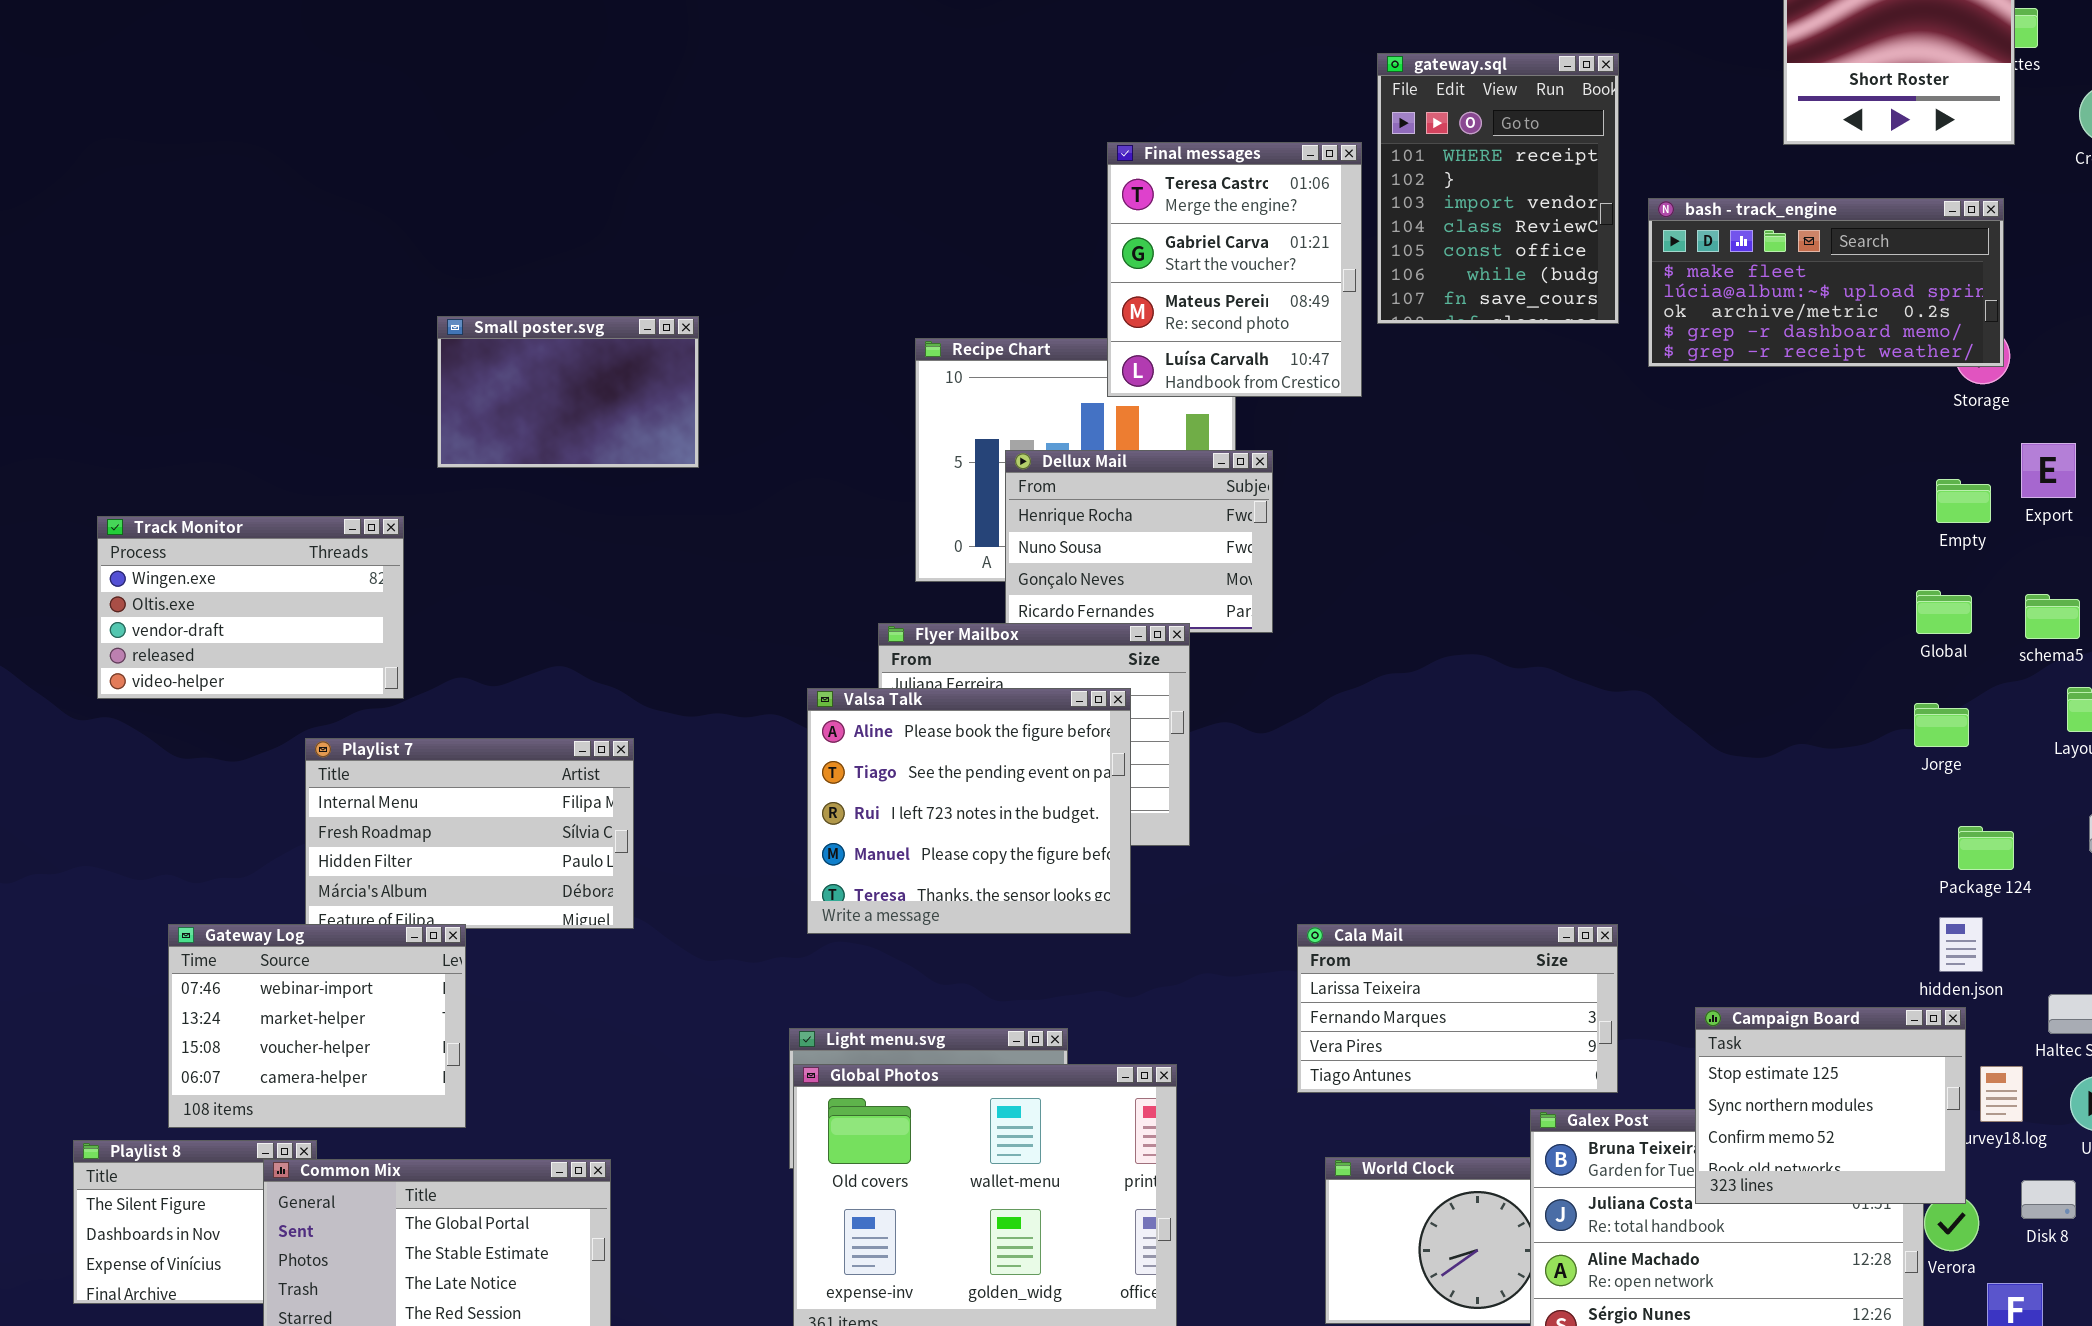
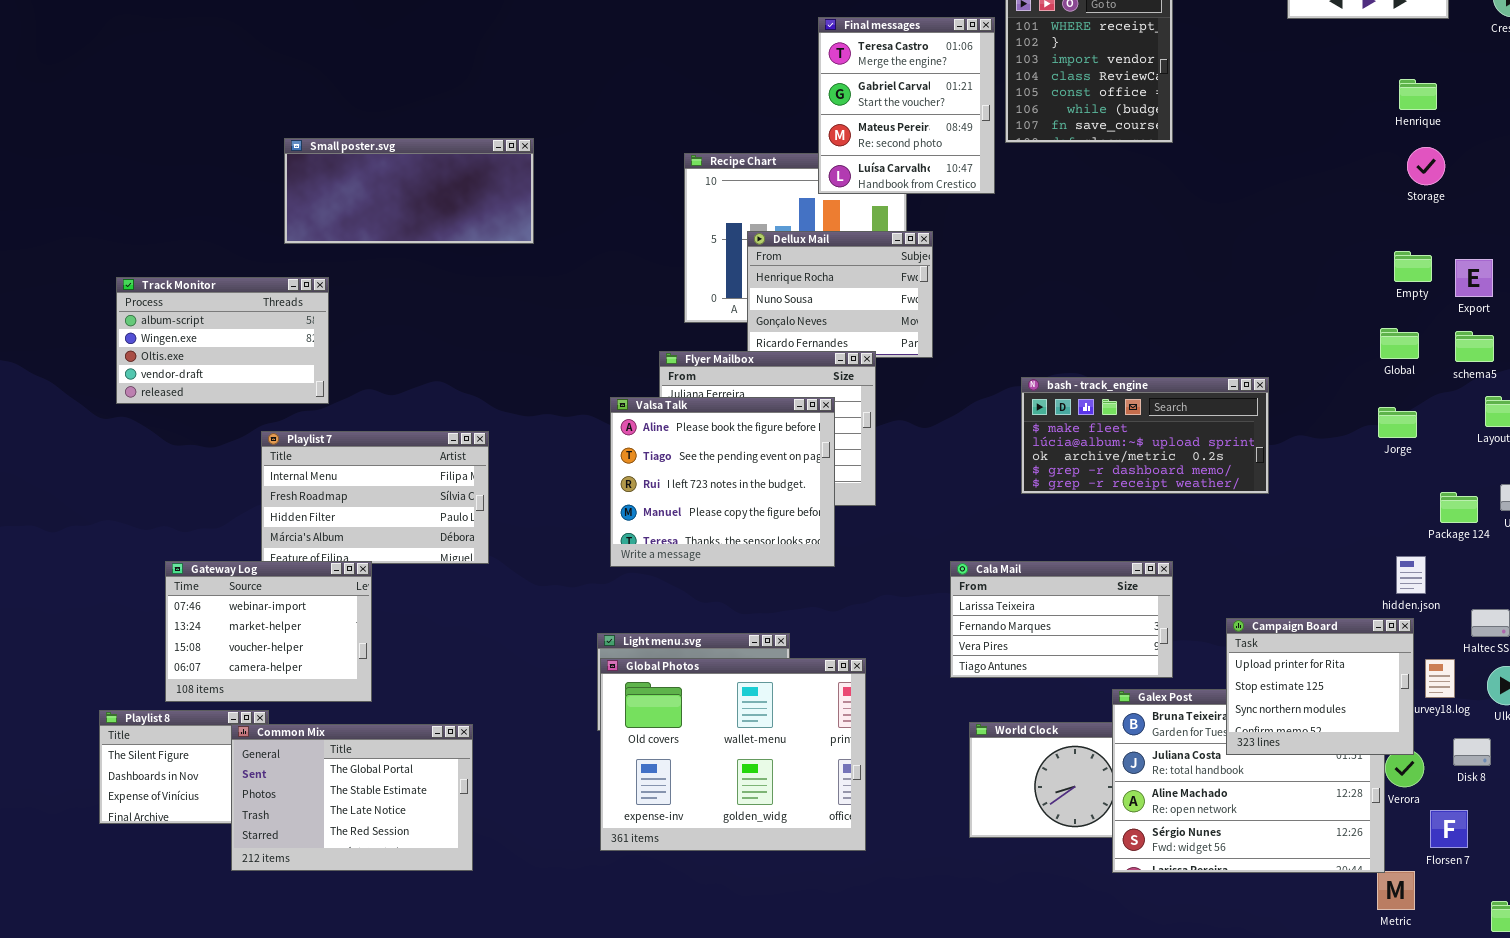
bash - track_engine: [1648,198,2004,367] -> [1021,377,1269,494], moved
Small poster.svg: [437,316,699,468] -> [284,138,534,244], resized
Export: [2021,443,2076,498] -> [1455,259,1493,297], moved
Track Monitor: [97,516,404,699] -> [116,277,329,404], scrolled up 1 row
Package 124: [1958,826,2014,870] -> [1440,492,1478,523], moved
Campaign Board: [1695,1007,1966,1204] -> [1226,618,1414,755], scrolled up 1 row

